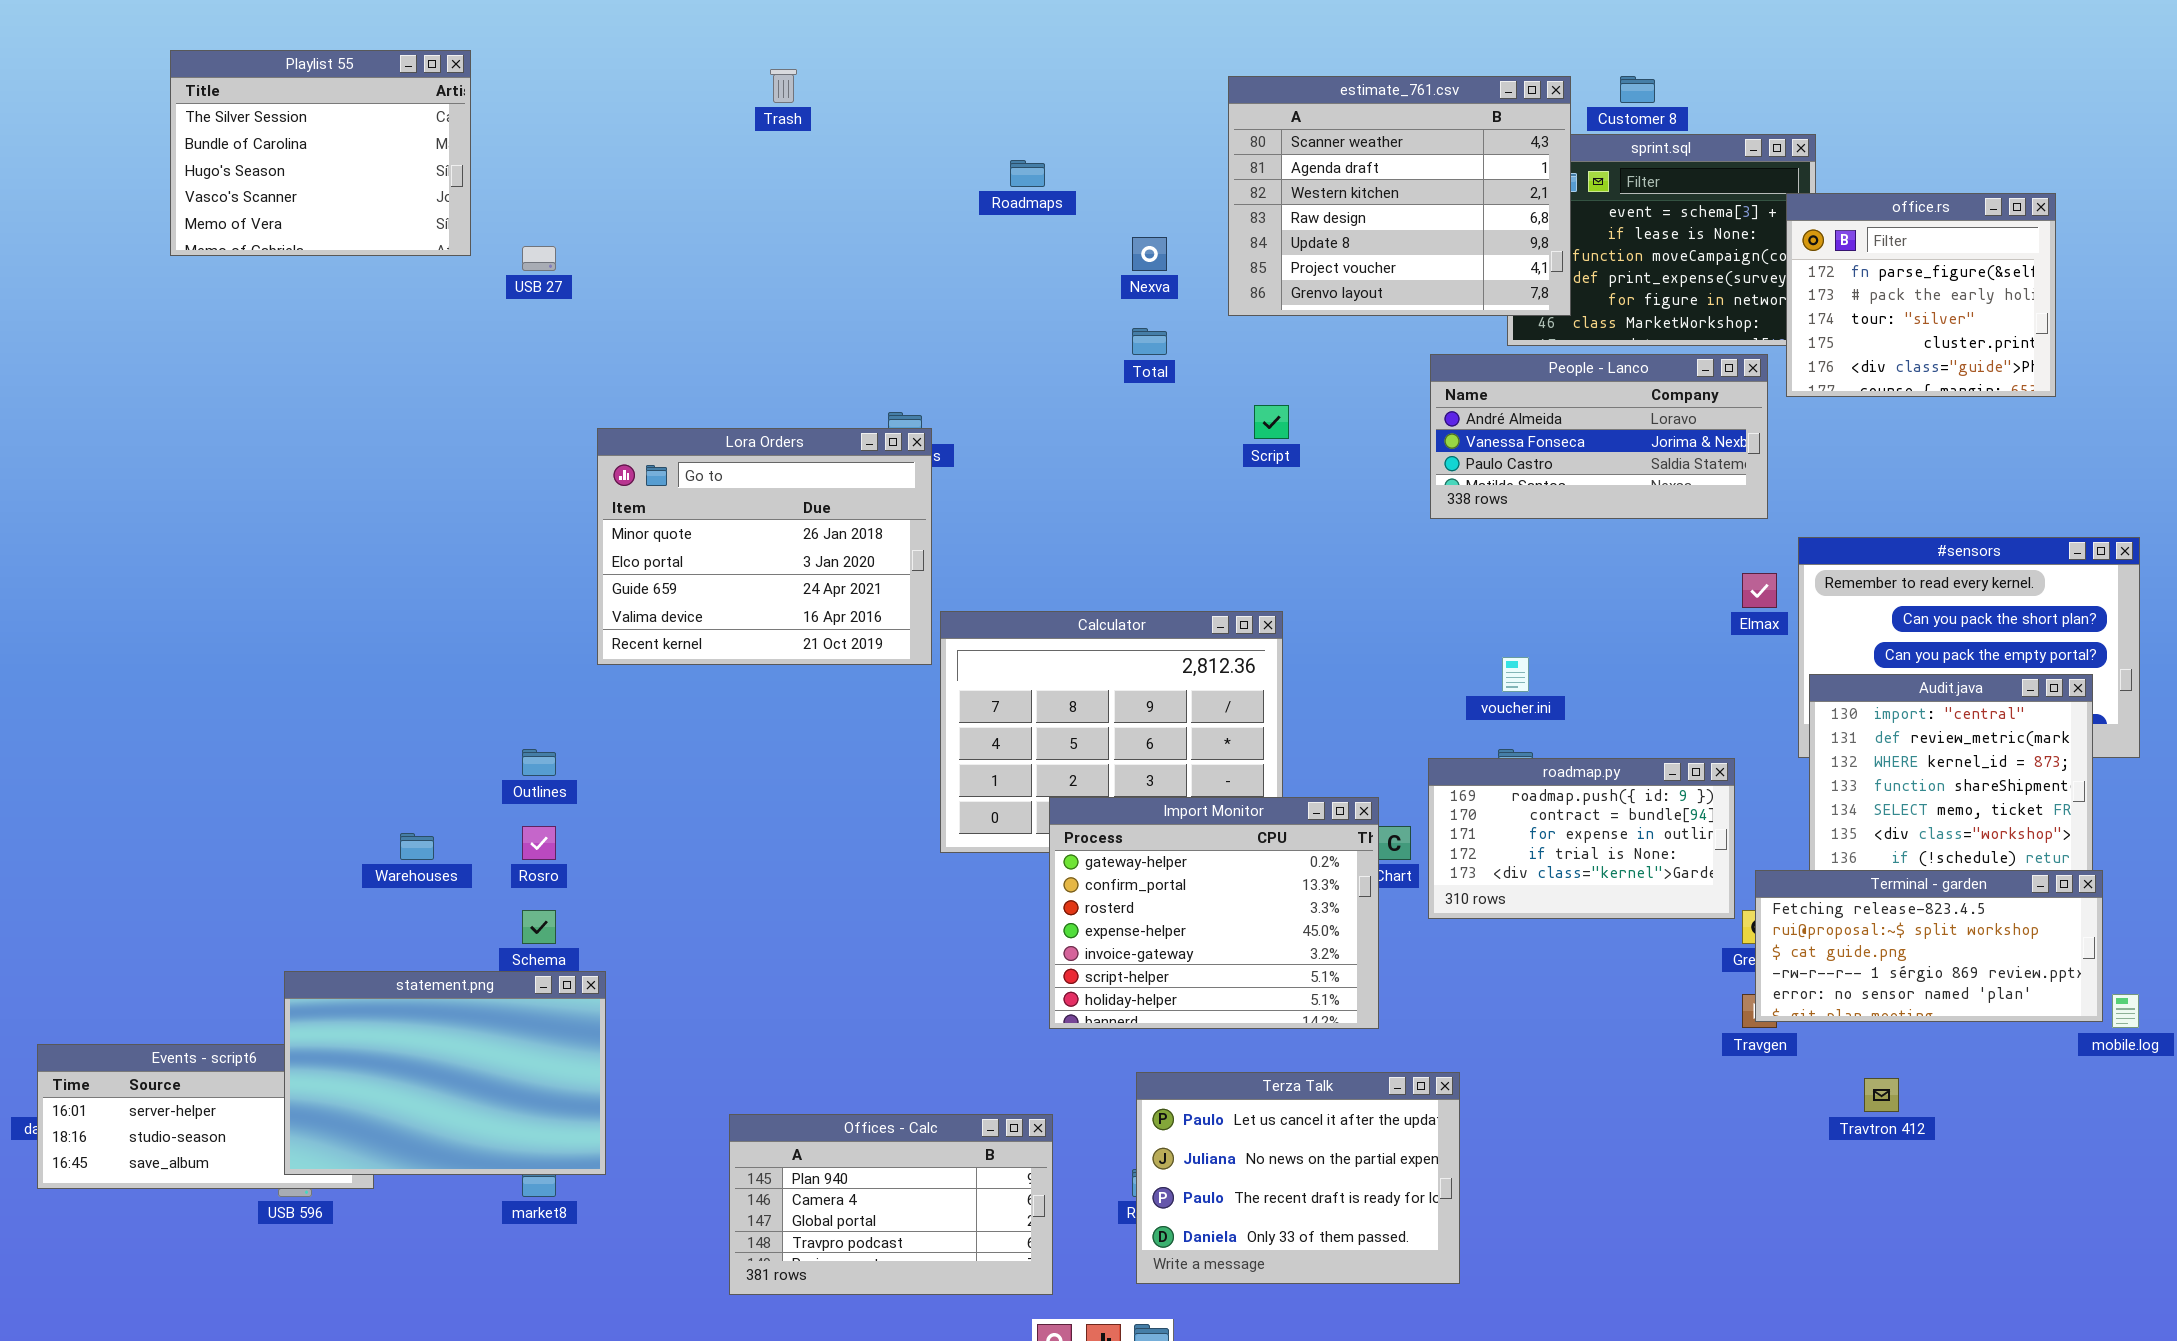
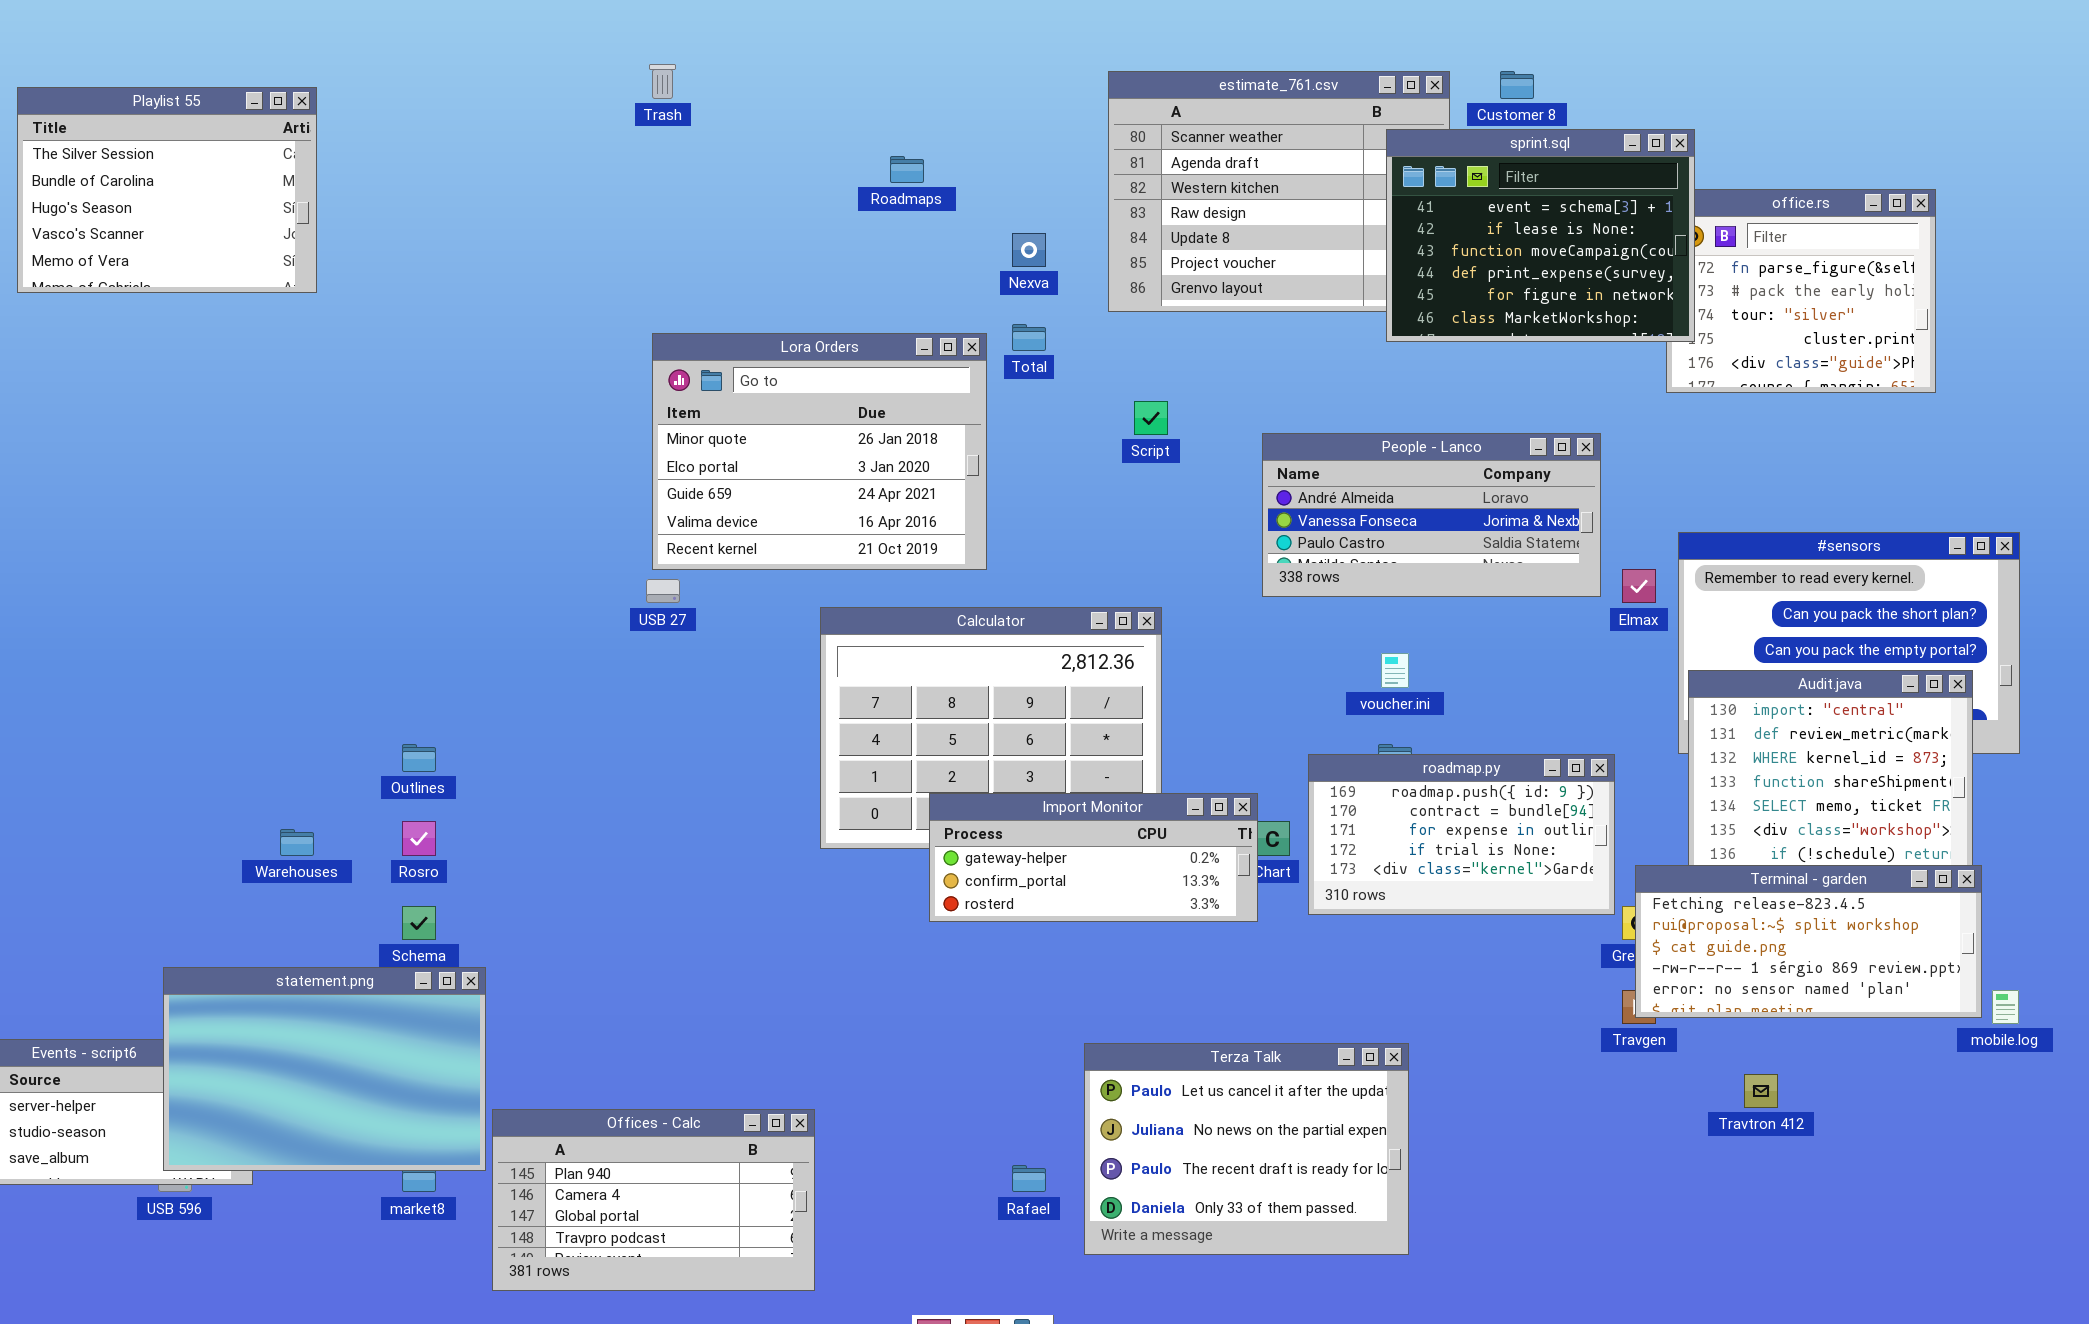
Playlist 55: [170,50,471,256] -> [17,87,317,293], moved
sprint.sql: [1507,134,1816,346] -> [1386,129,1695,342], raised
USB 27: [522,246,556,271] -> [646,579,680,603], moved
People - Lanco: [1430,354,1768,519] -> [1262,433,1601,597], moved
Lora Orders: [597,428,932,665] -> [652,333,987,570], moved
Import Monitor: [1049,797,1379,1029] -> [929,793,1258,922], resized
Terza Talk: [1136,1072,1460,1284] -> [1084,1043,1409,1255], moved
Offices - Calc: [729,1114,1053,1295] -> [492,1109,815,1291], moved

